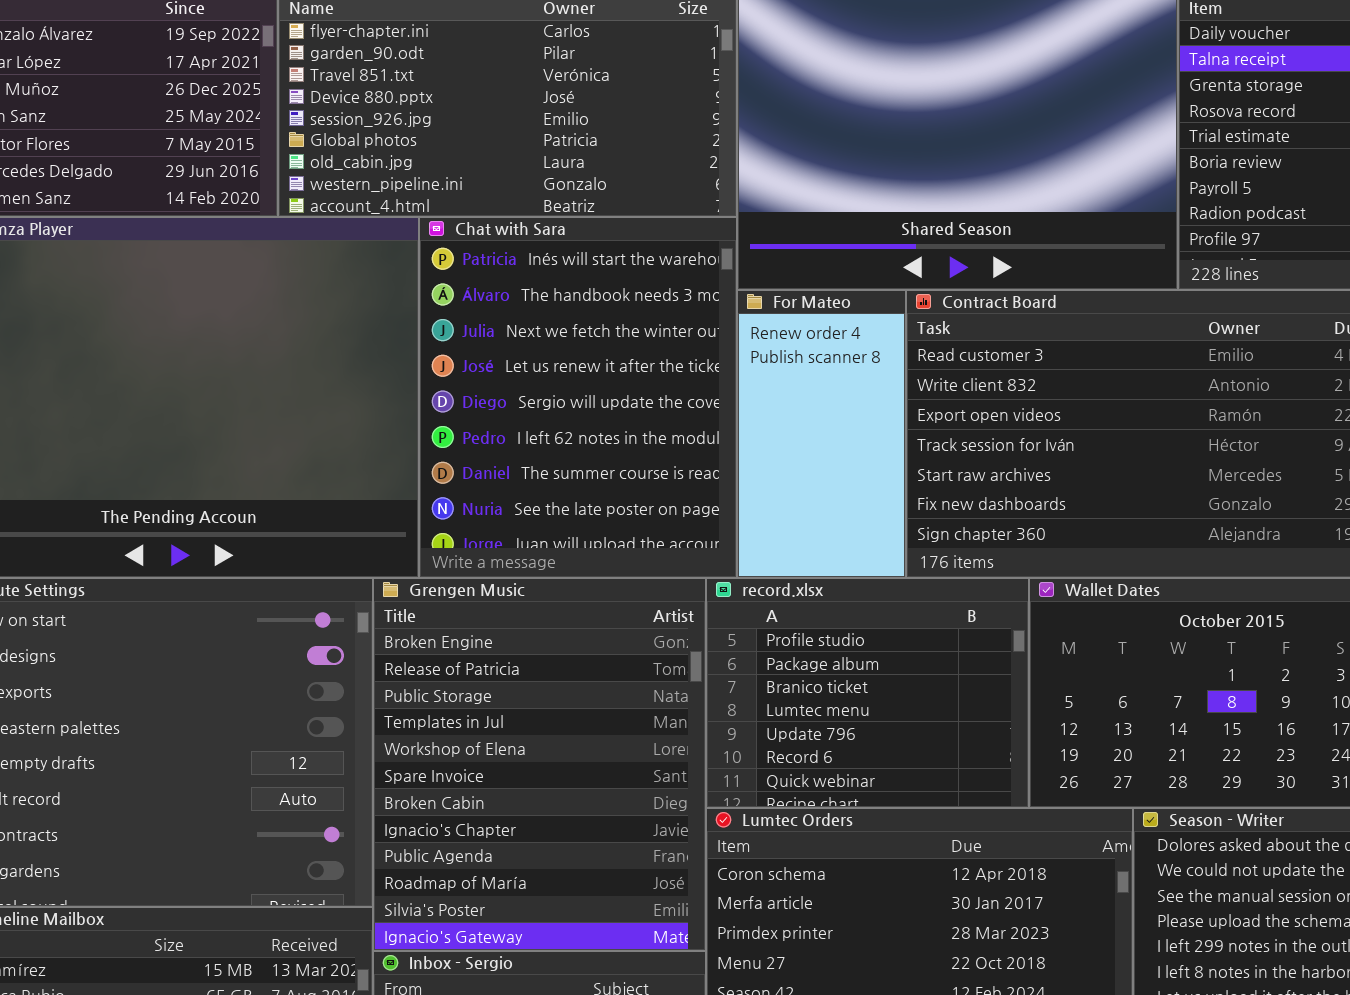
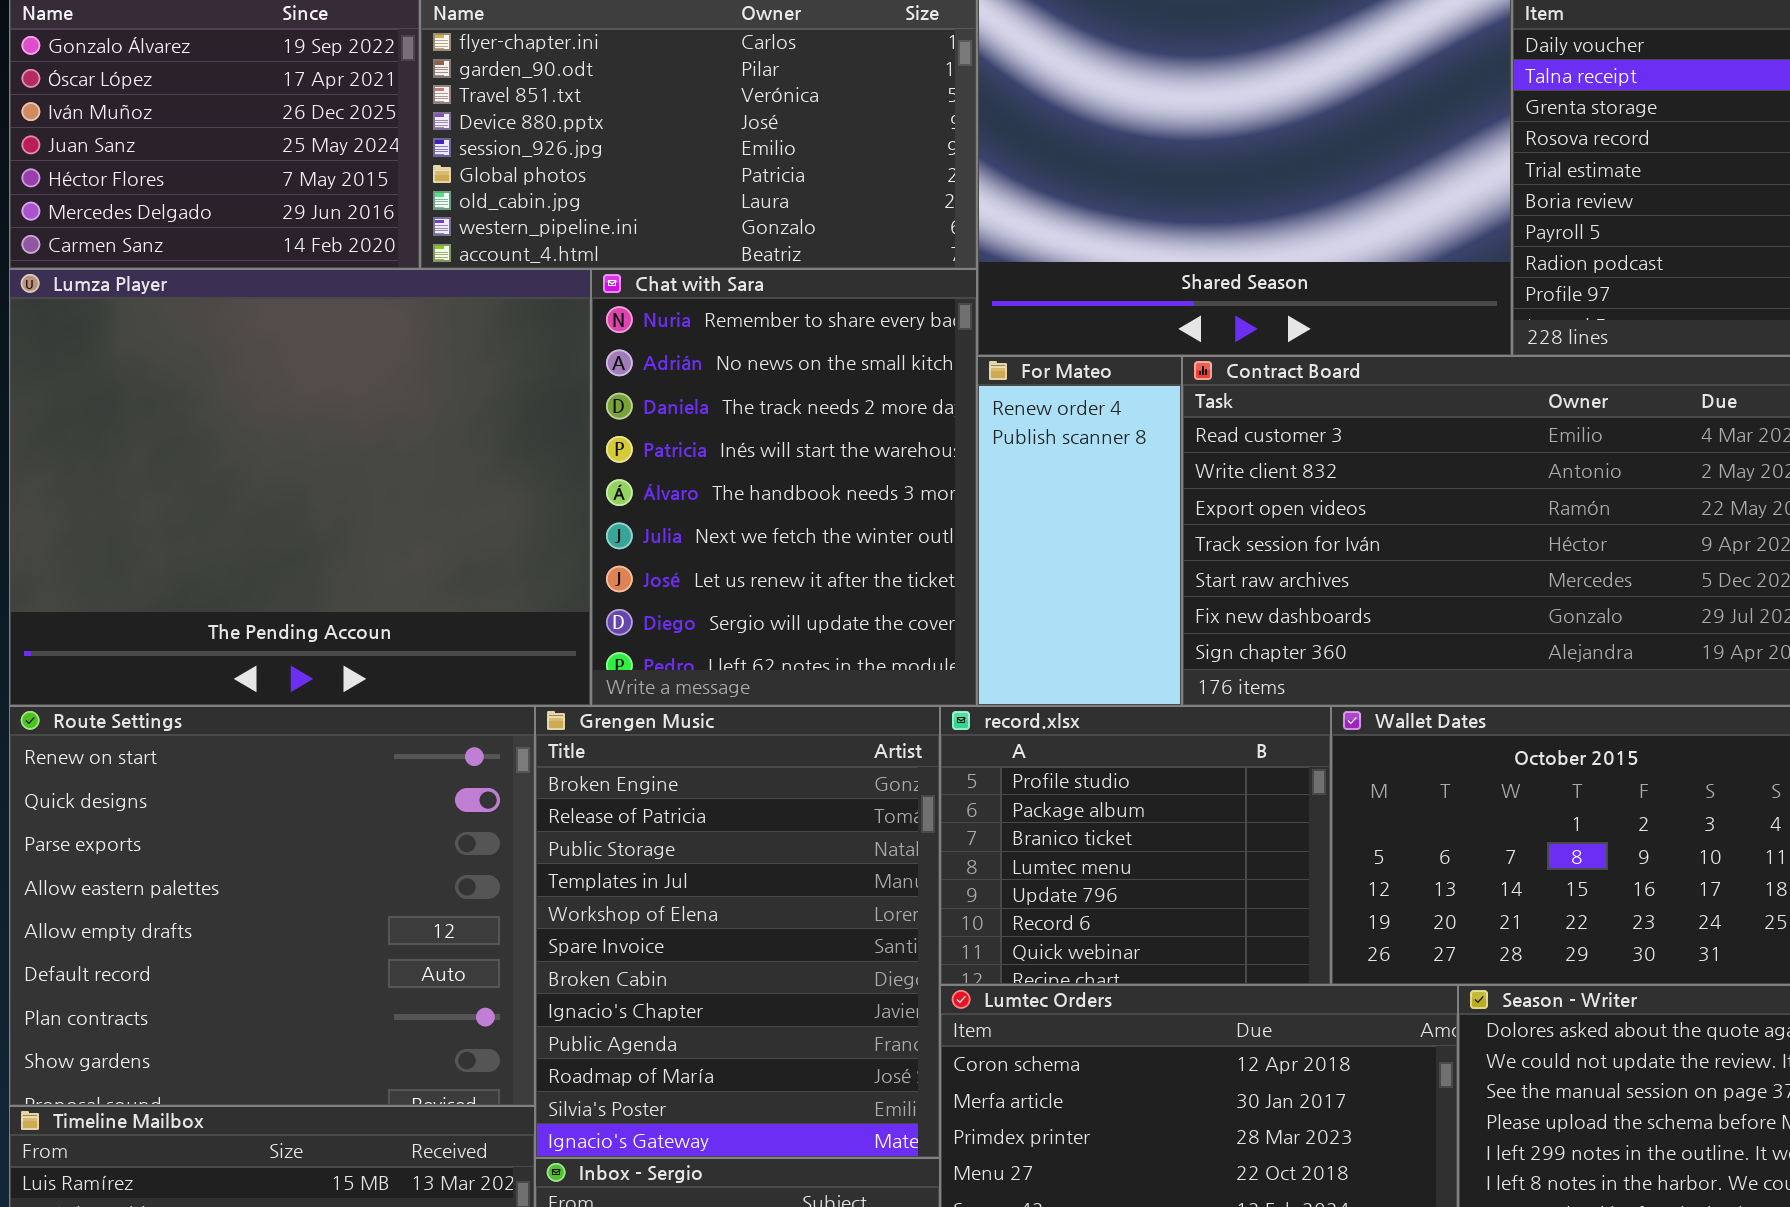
Chat with Sara: [419,217,737,578] -> [591,269,977,706], scrolled up 3 rows

